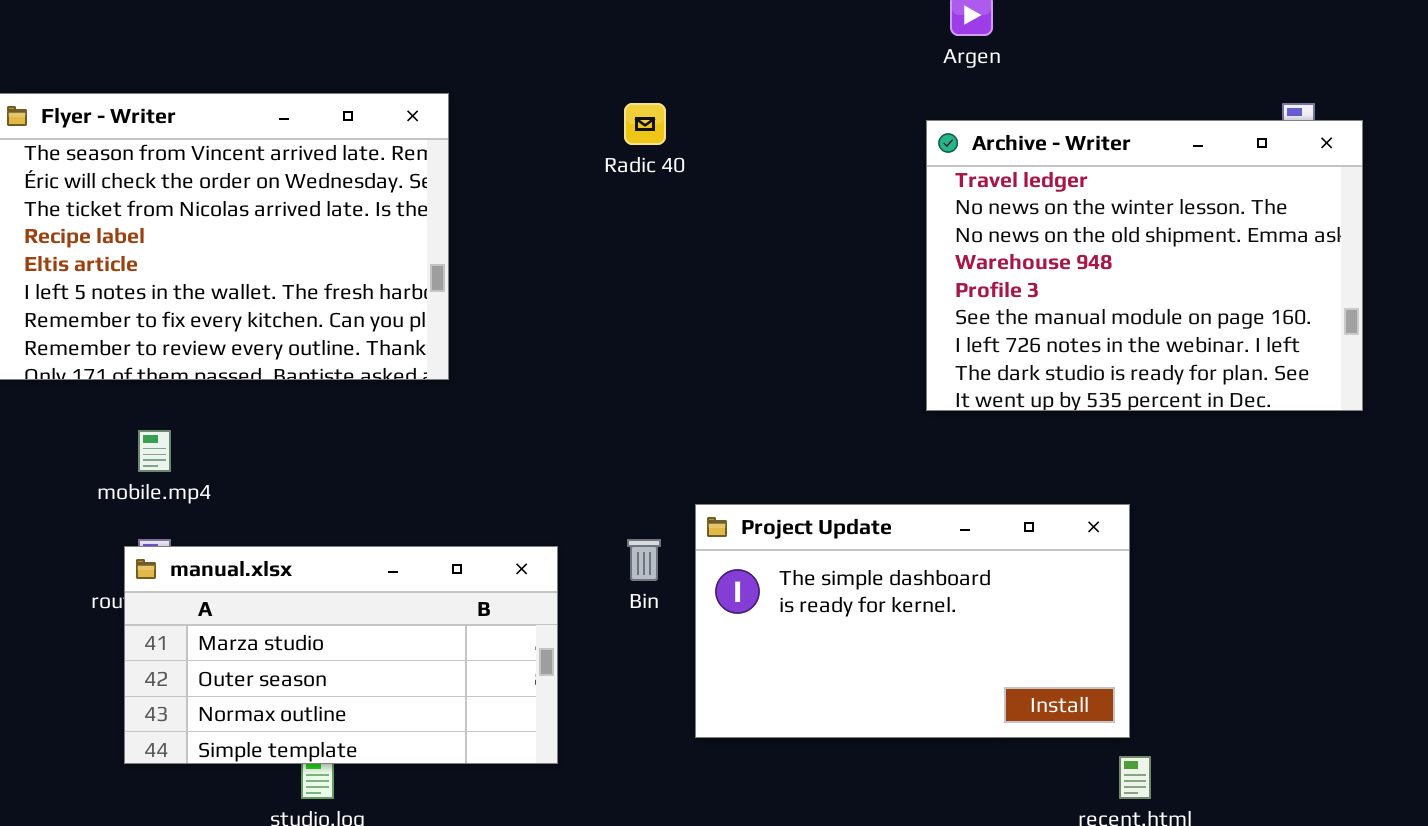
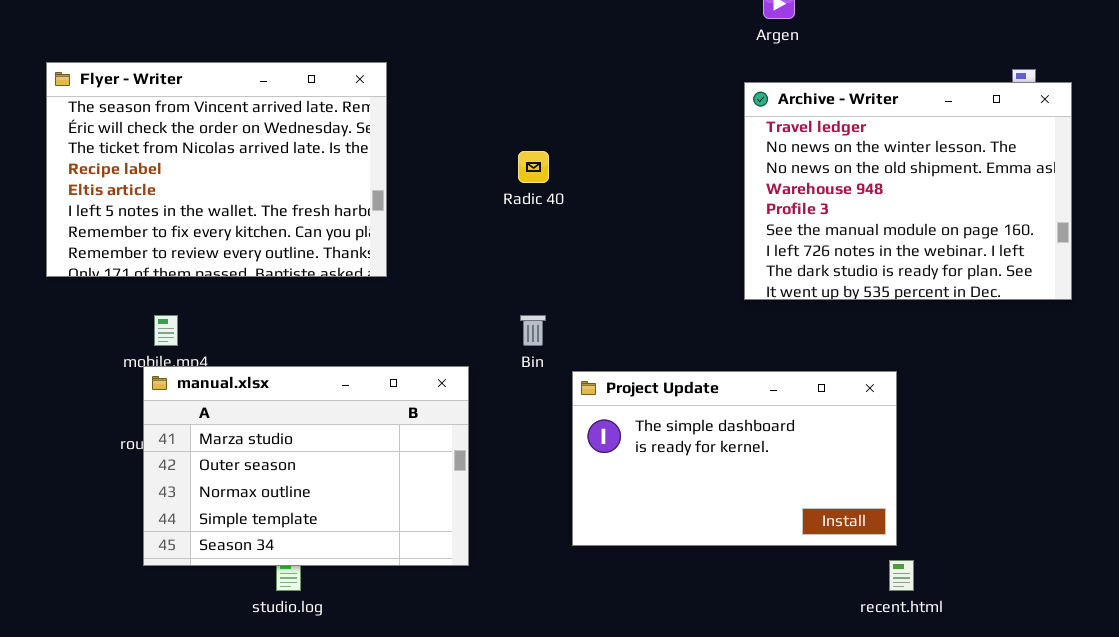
Radic 40: [624,103,666,145] -> [518,151,549,183], moved
Bin: [627,539,661,581] -> [520,315,546,346], moved
manual.xlsx: [124,546,558,764] -> [143,366,469,566], resized

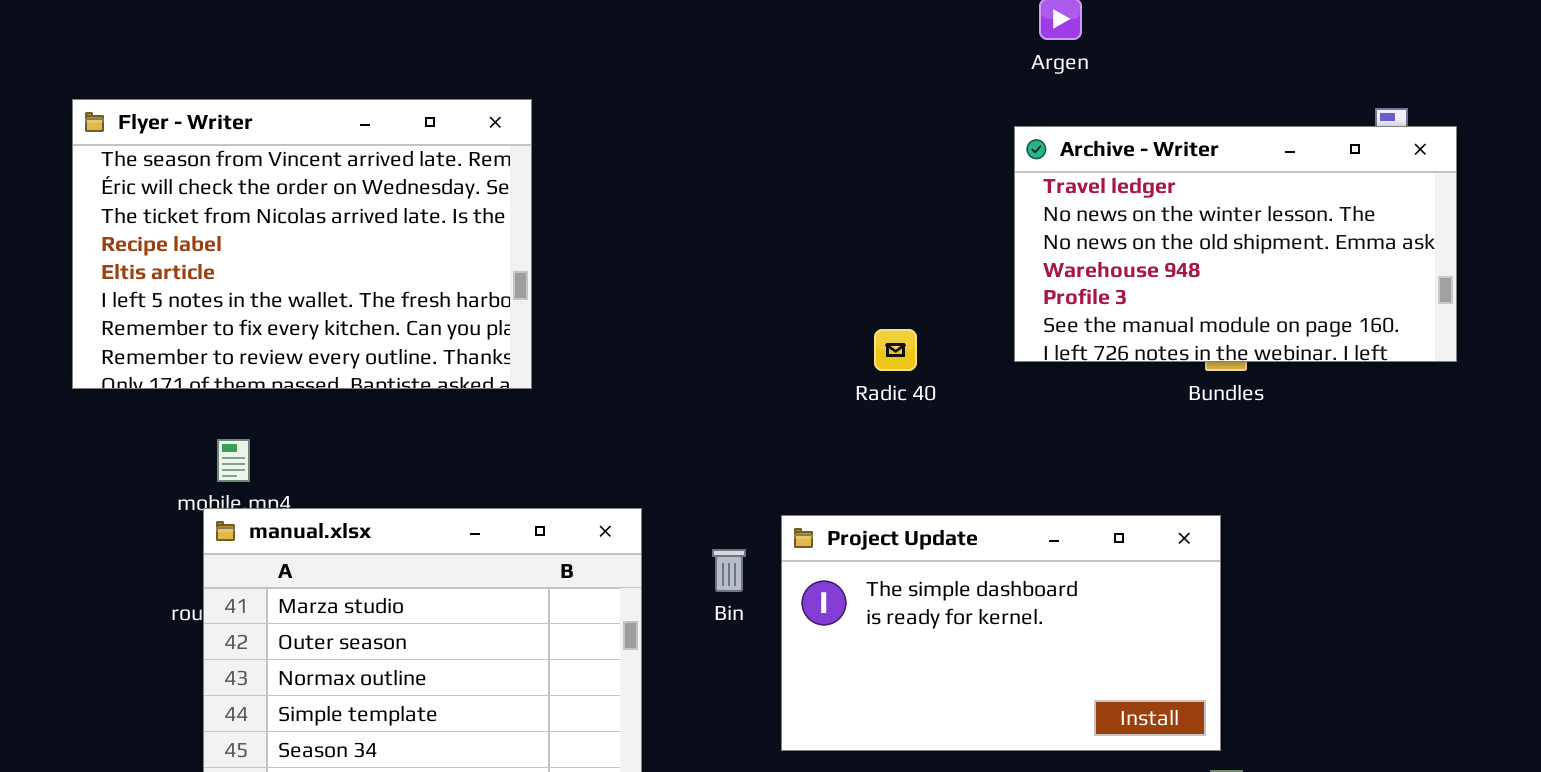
Archive - Writer: [744,82,1072,300] -> [1014,126,1457,362], resized
Radic 40: [518,151,549,183] -> [874,329,917,371], moved
Bin: [520,315,546,346] -> [712,549,746,592], moved

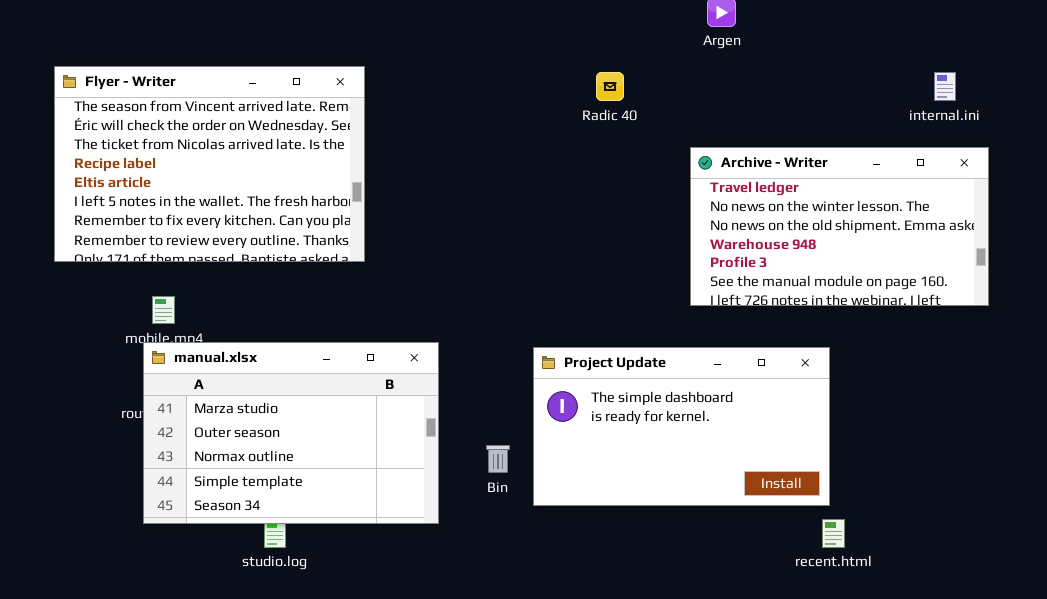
Archive - Writer: [1014,126,1457,362] -> [690,147,989,306], moved
Radic 40: [874,329,917,371] -> [596,72,624,101], moved
Bin: [712,549,746,592] -> [486,445,510,473], moved

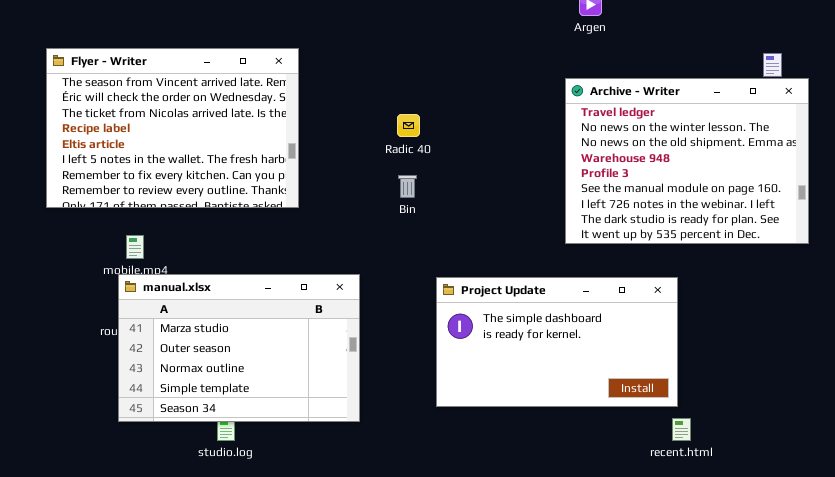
Radic 40: [596,72,624,101] -> [397,114,420,137], moved
Archive - Writer: [690,147,989,306] -> [565,78,809,244], resized
Bin: [486,445,510,473] -> [398,175,417,198], moved

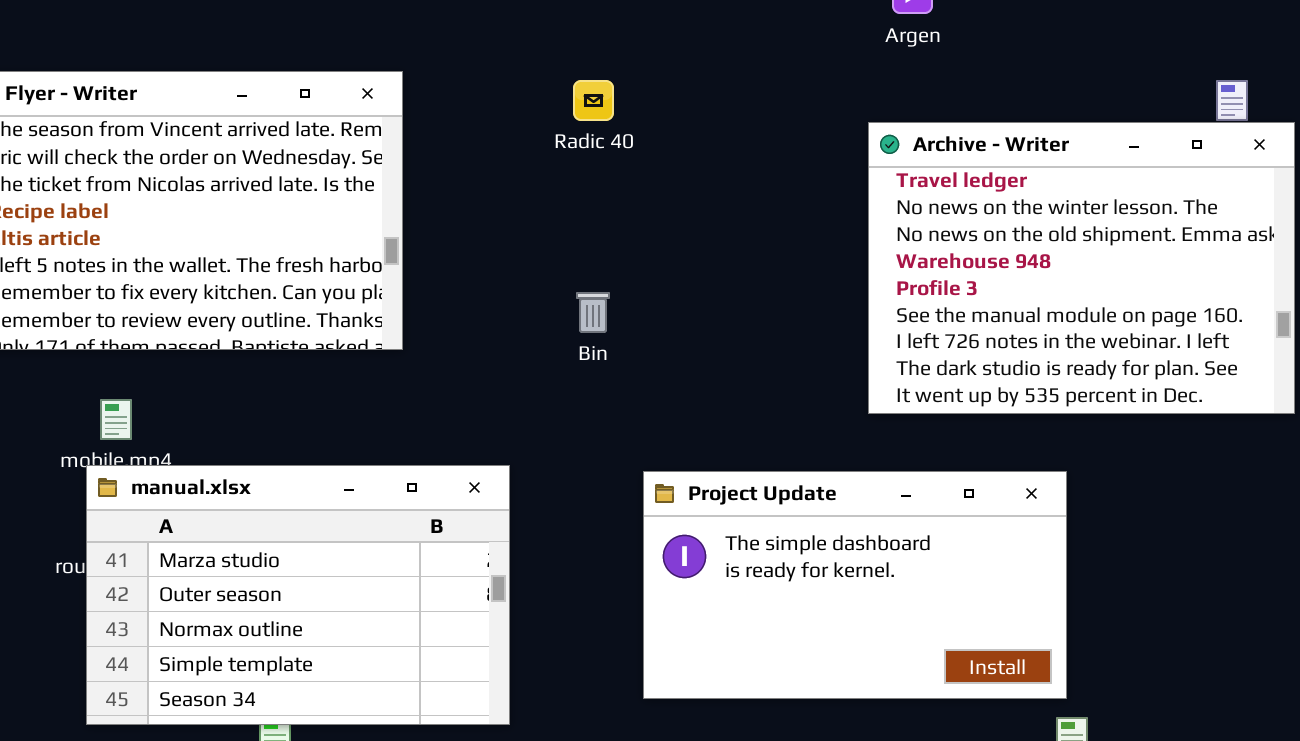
Radic 40: [397,114,420,137] -> [573,80,614,121], moved

